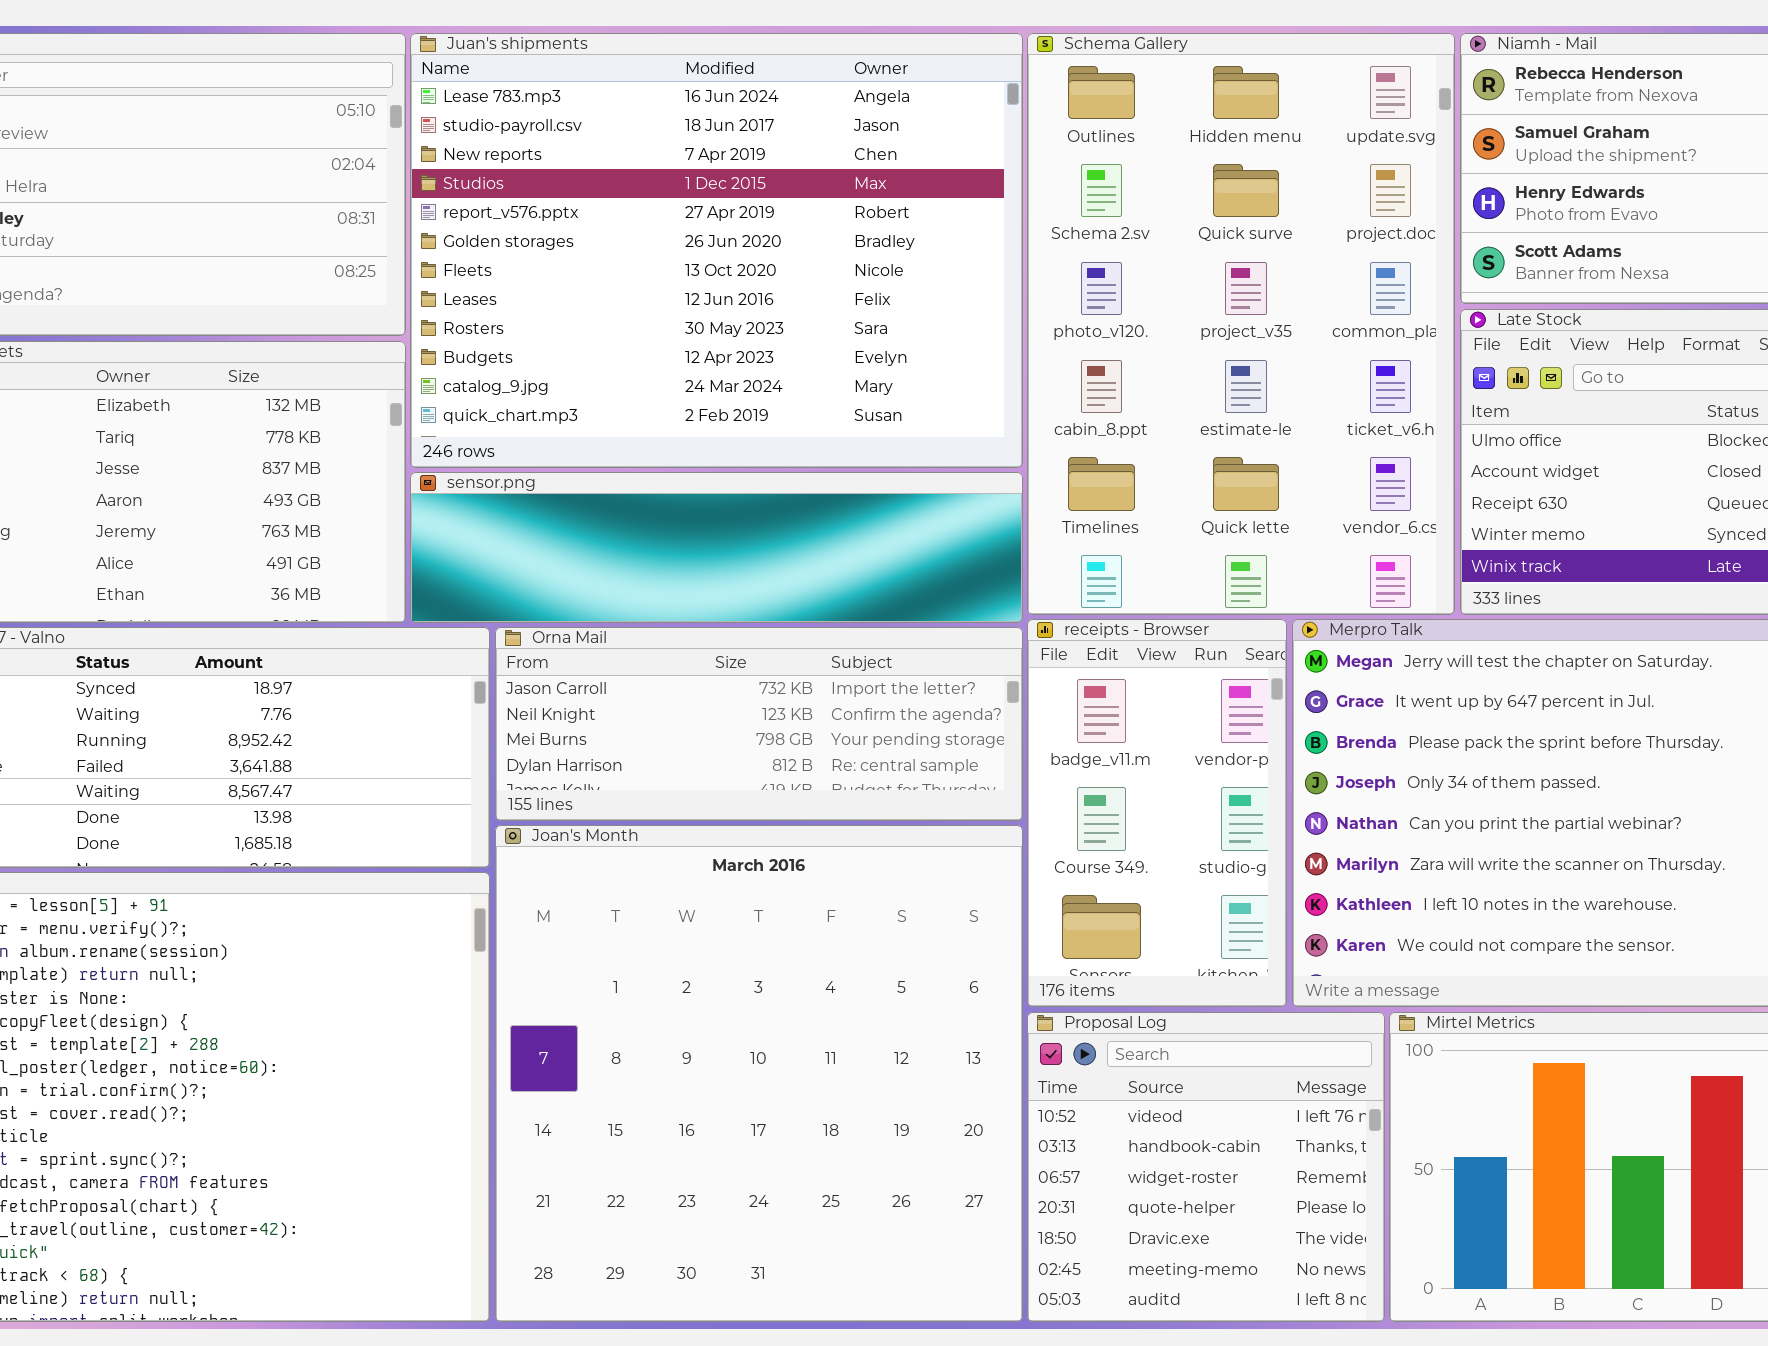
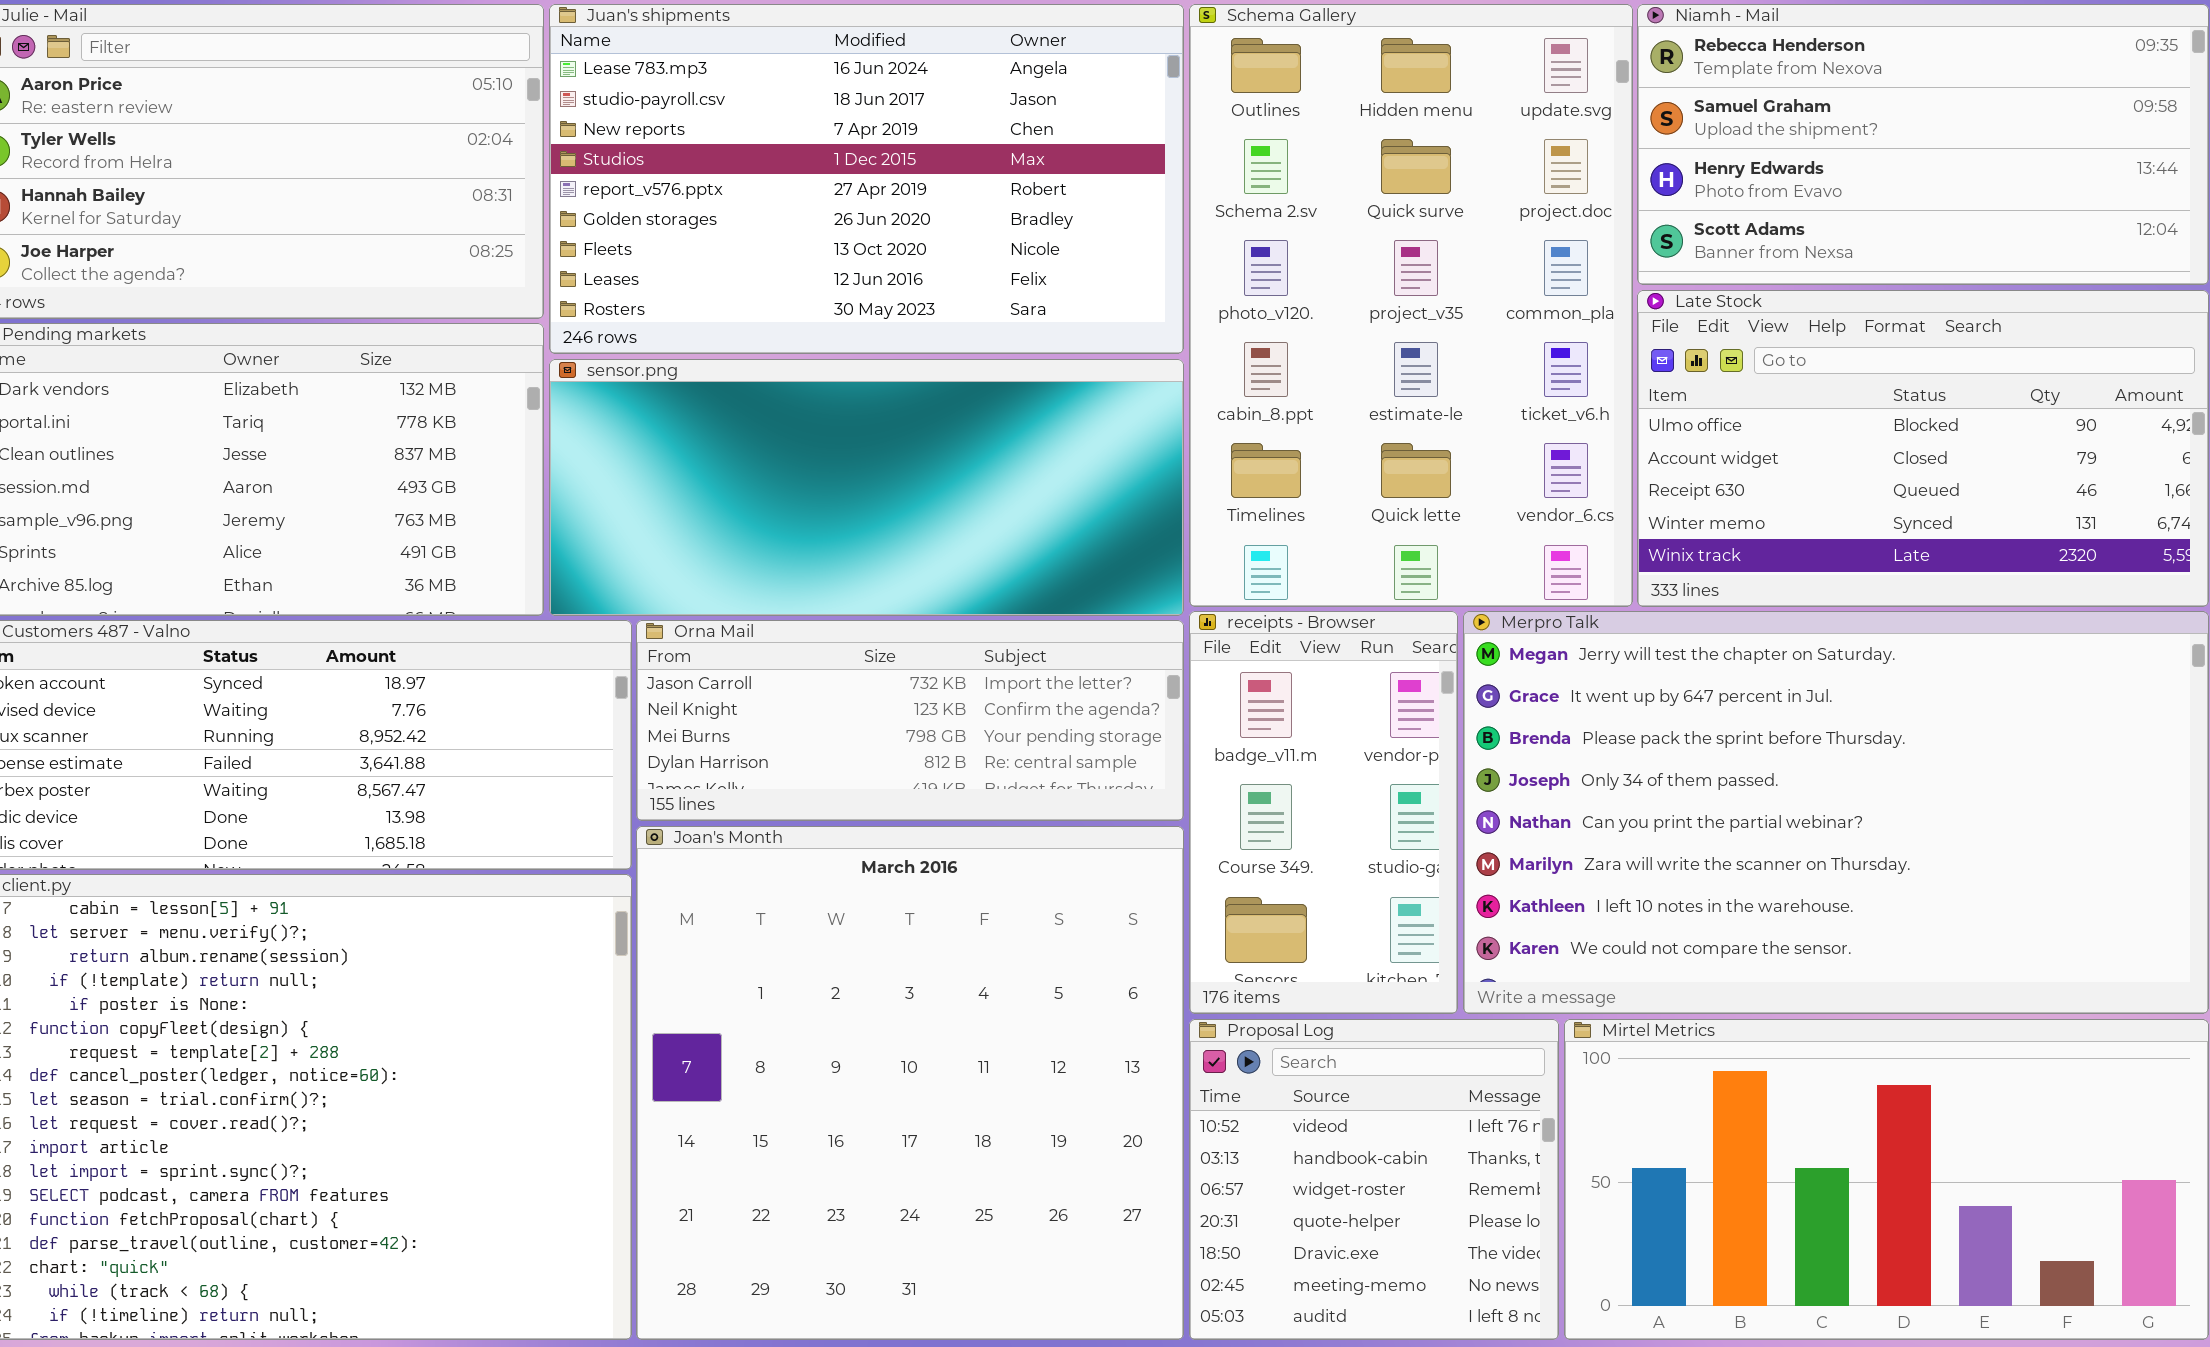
Juan's shipments: [410,33,1023,468] -> [549,4,1184,354], resized
sensor.png: [410,472,1023,623] -> [549,359,1184,616], resized

